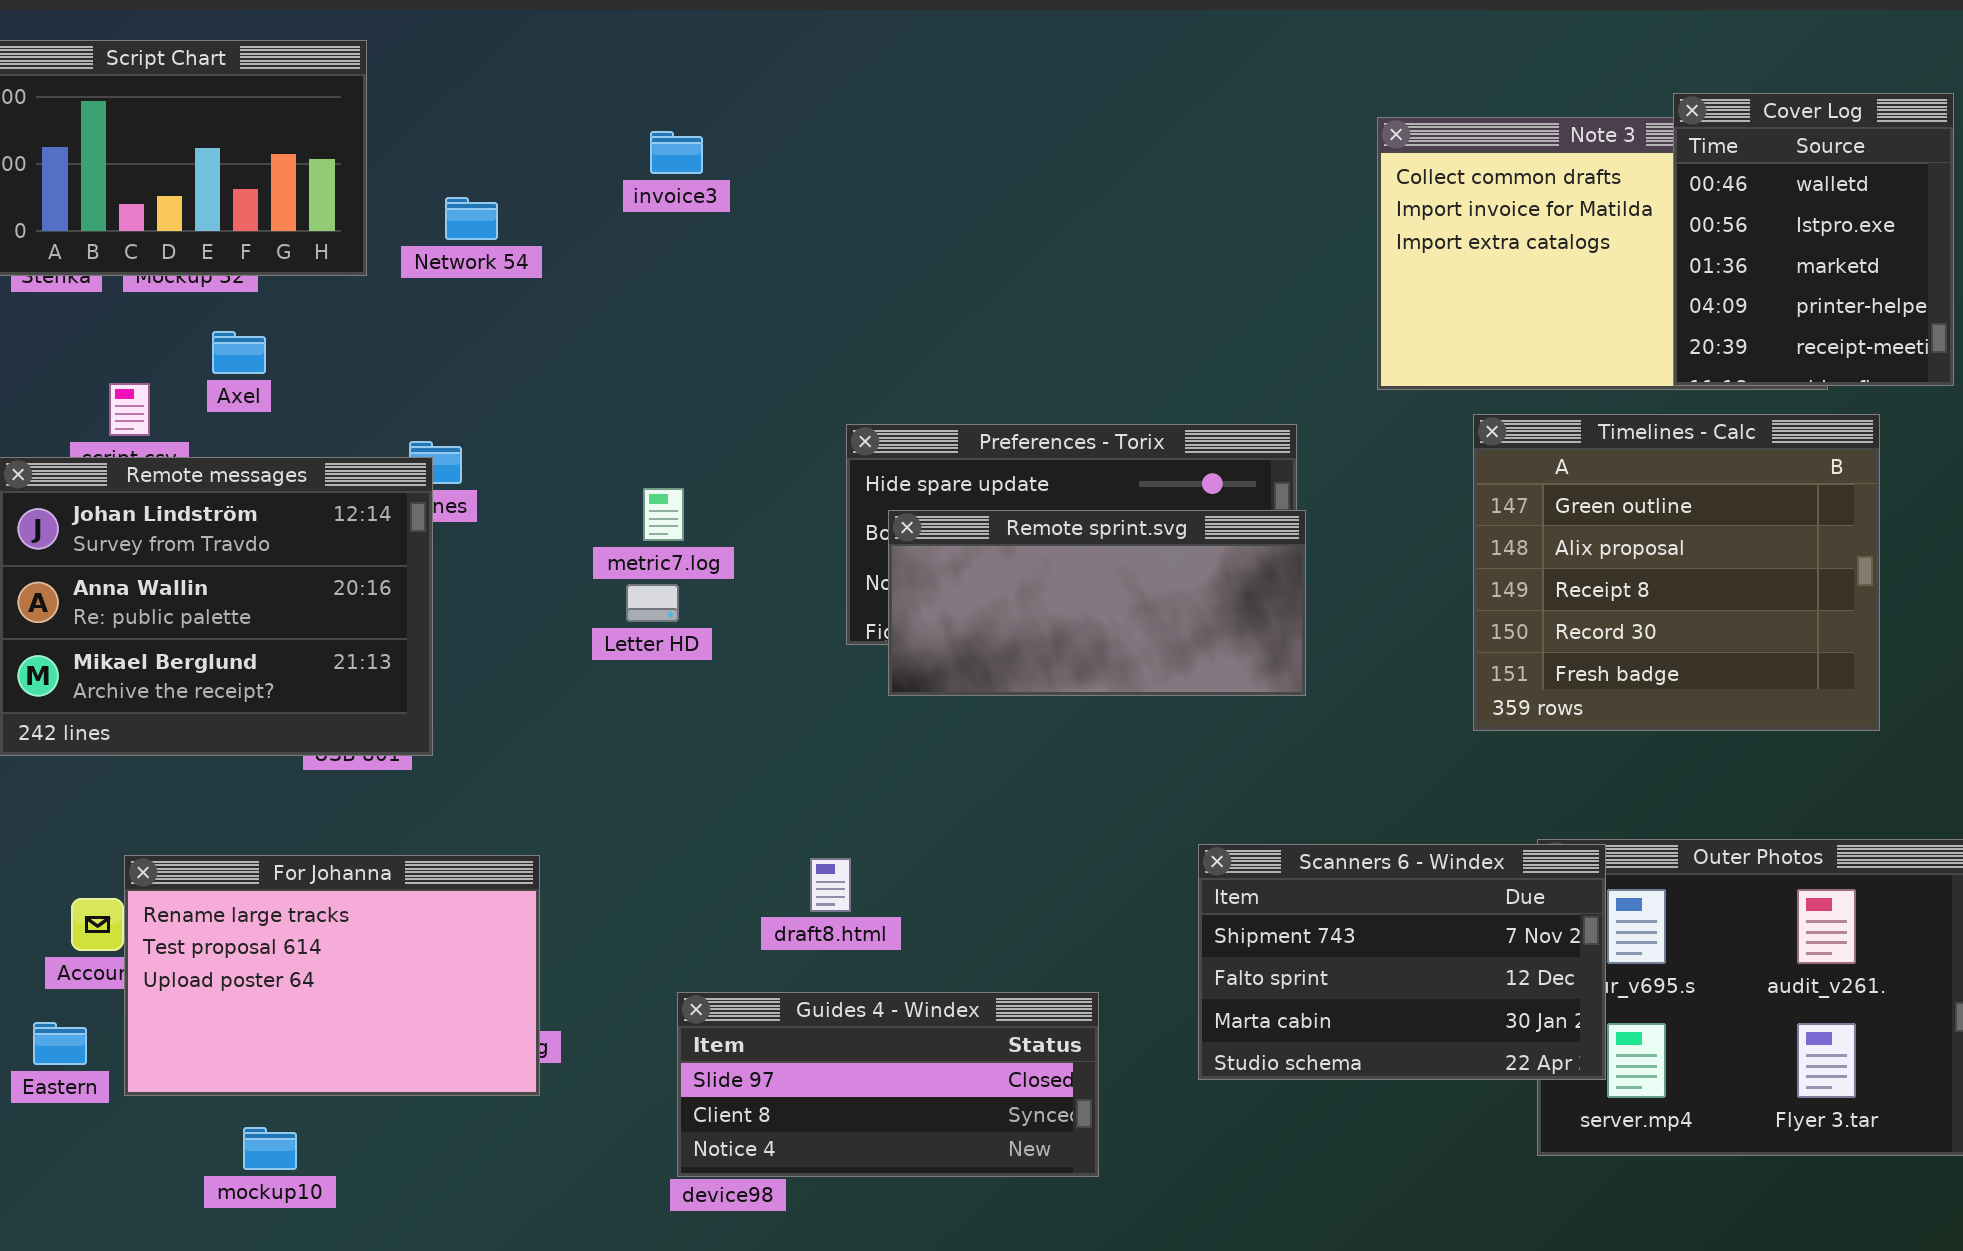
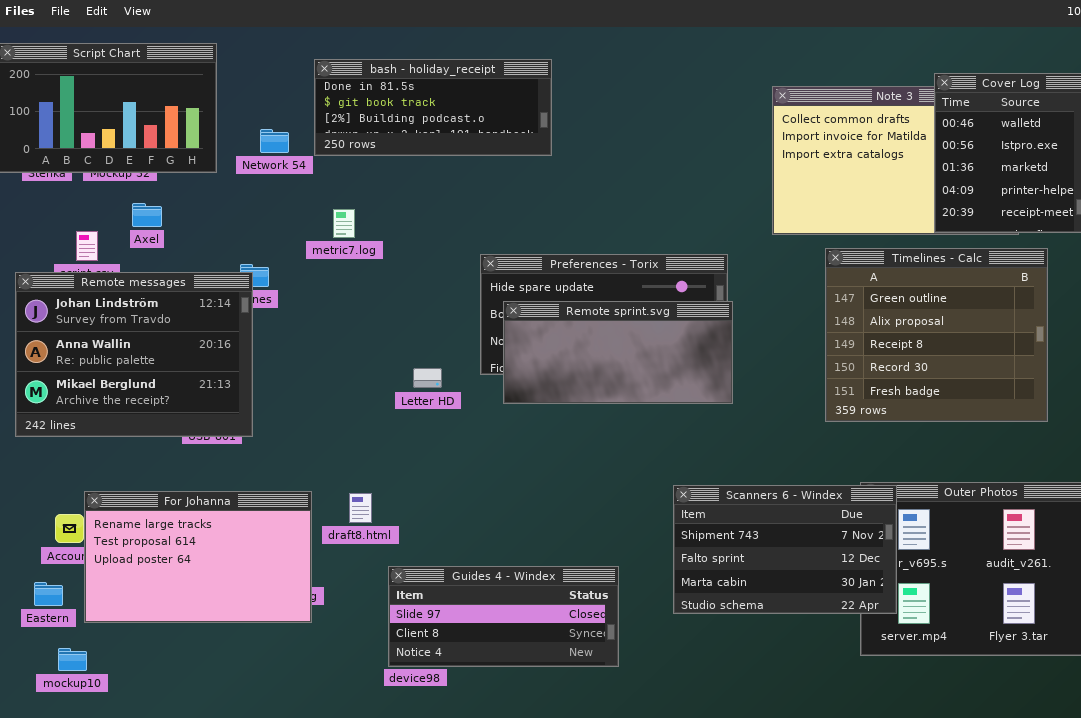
bash - holiday_receipt: none -> [314,59,552,156], opened
metric7.log: [643,488,684,541] -> [333,209,355,238], moved
Letter HD: [626,584,679,622] -> [413,368,442,388], moved
draft8.html: [810,858,851,912] -> [349,493,372,523], moved
mockup10: [243,1127,297,1170] -> [58,648,87,671], moved

